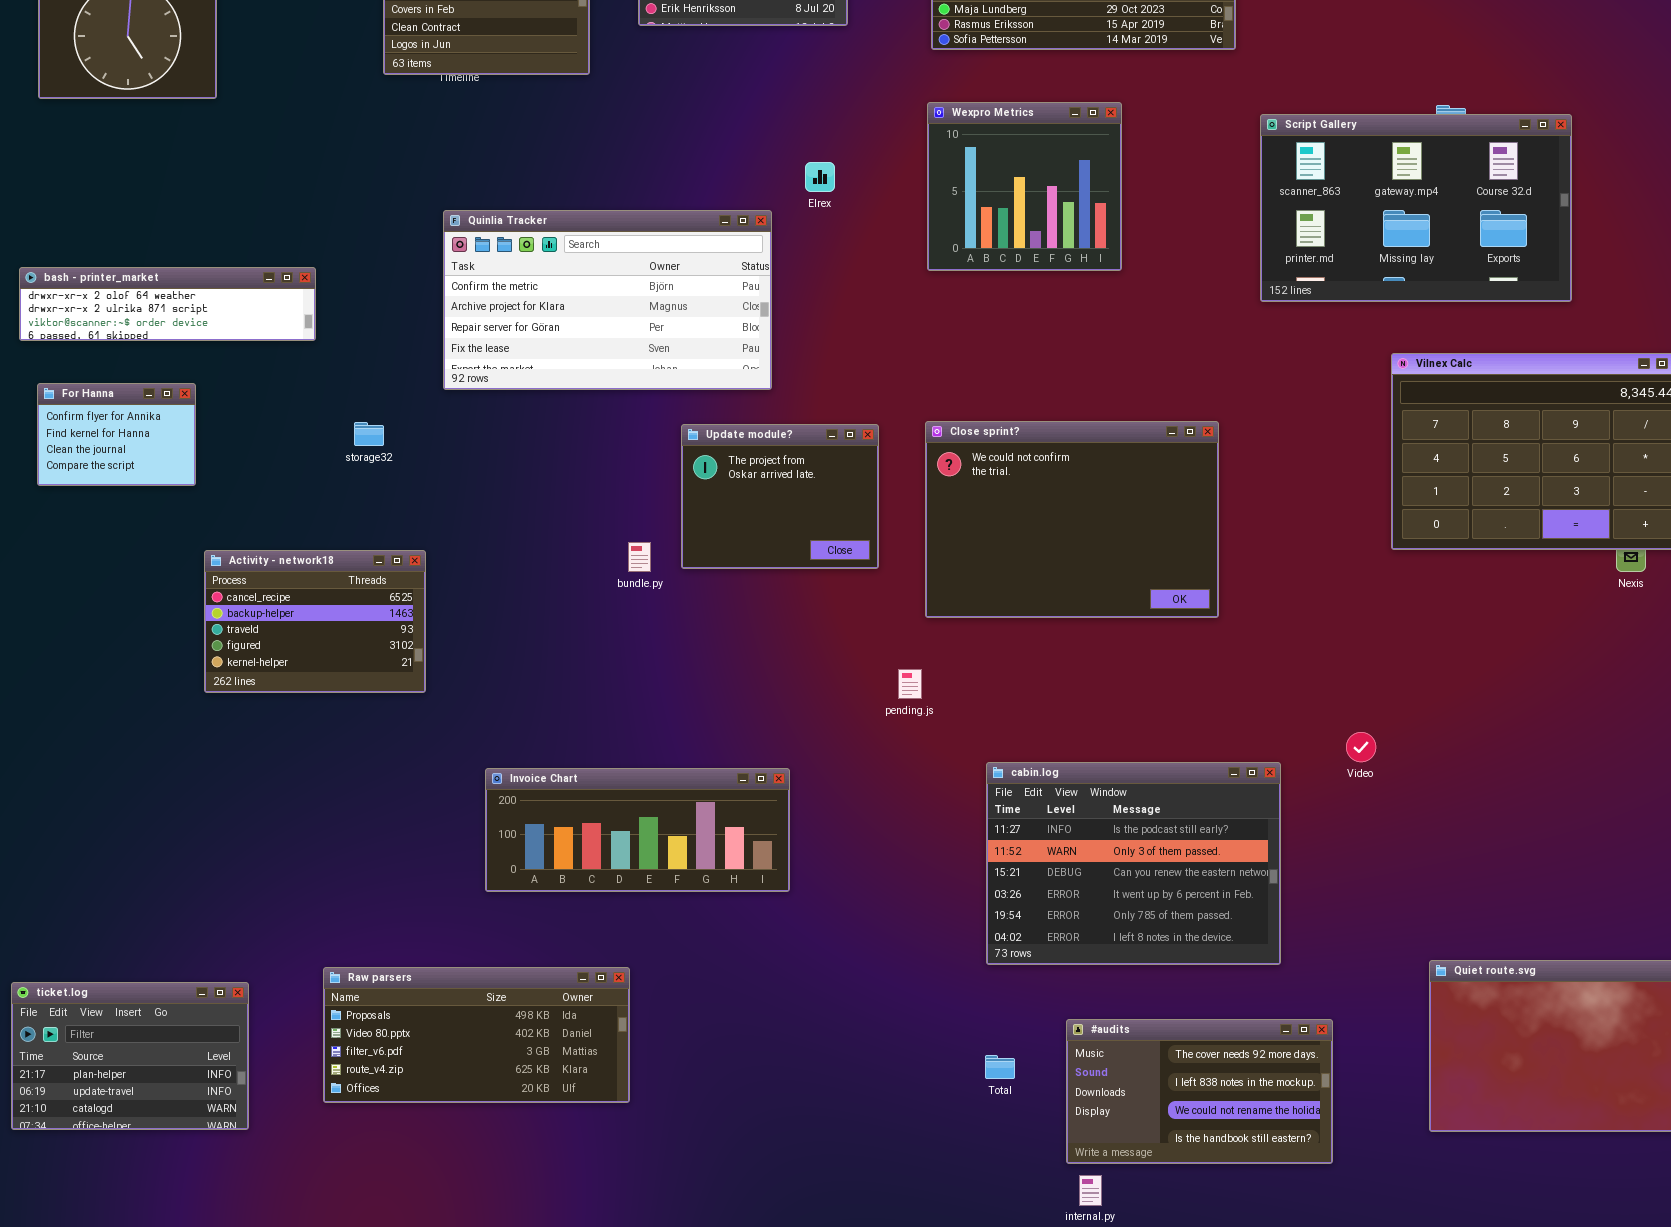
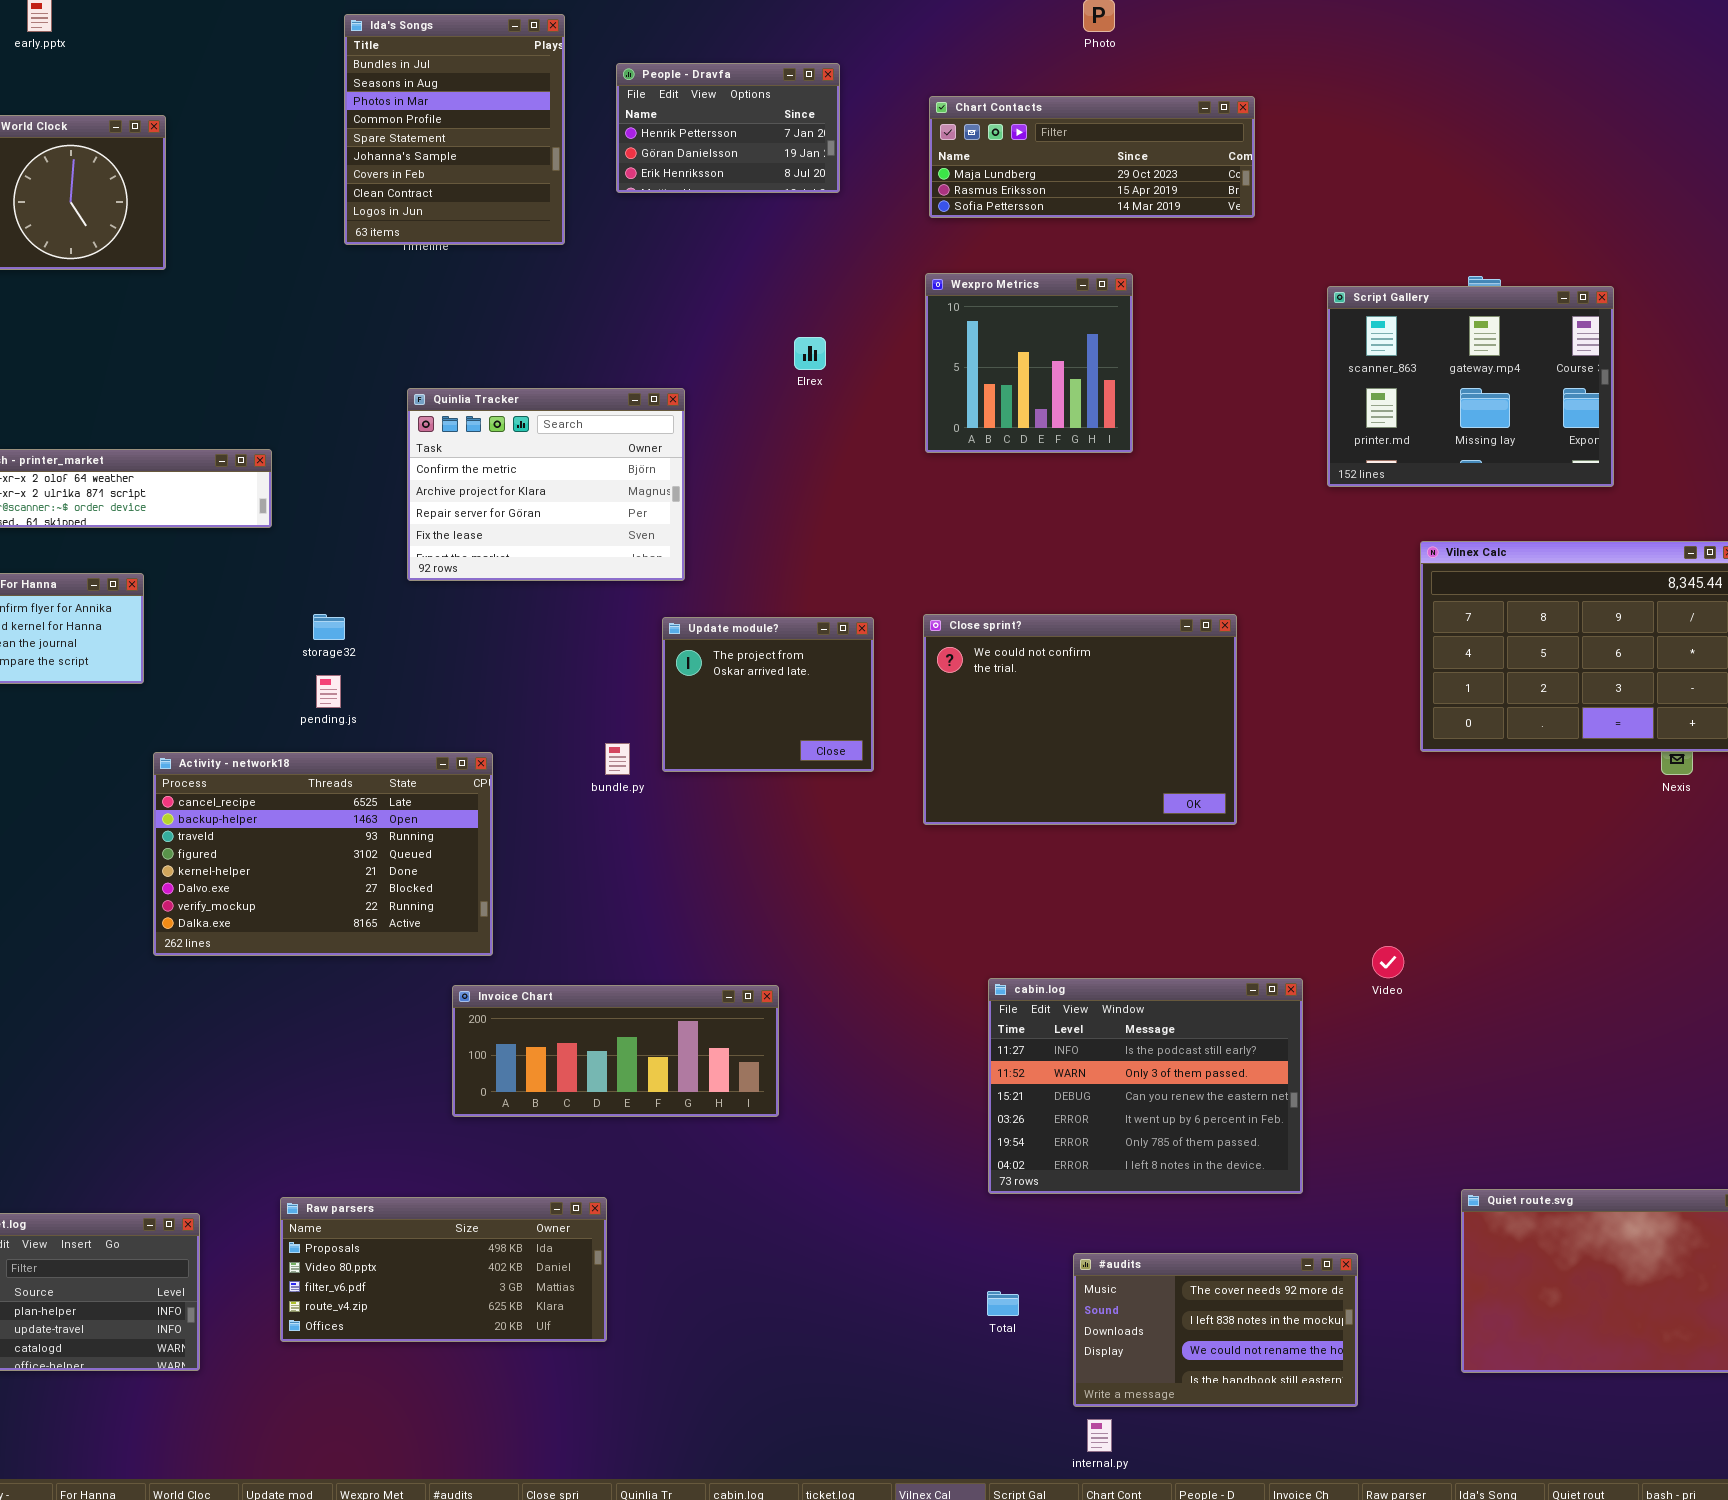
Script Gallery: [1260,114,1572,302] -> [1327,286,1614,487], resized
Quinlia Tracker: [443,210,772,390] -> [407,388,685,581], resized
Activity - network18: [204,550,426,693] -> [153,752,493,956], resized
pending.js: [898,669,922,699] -> [316,675,341,708], moved

